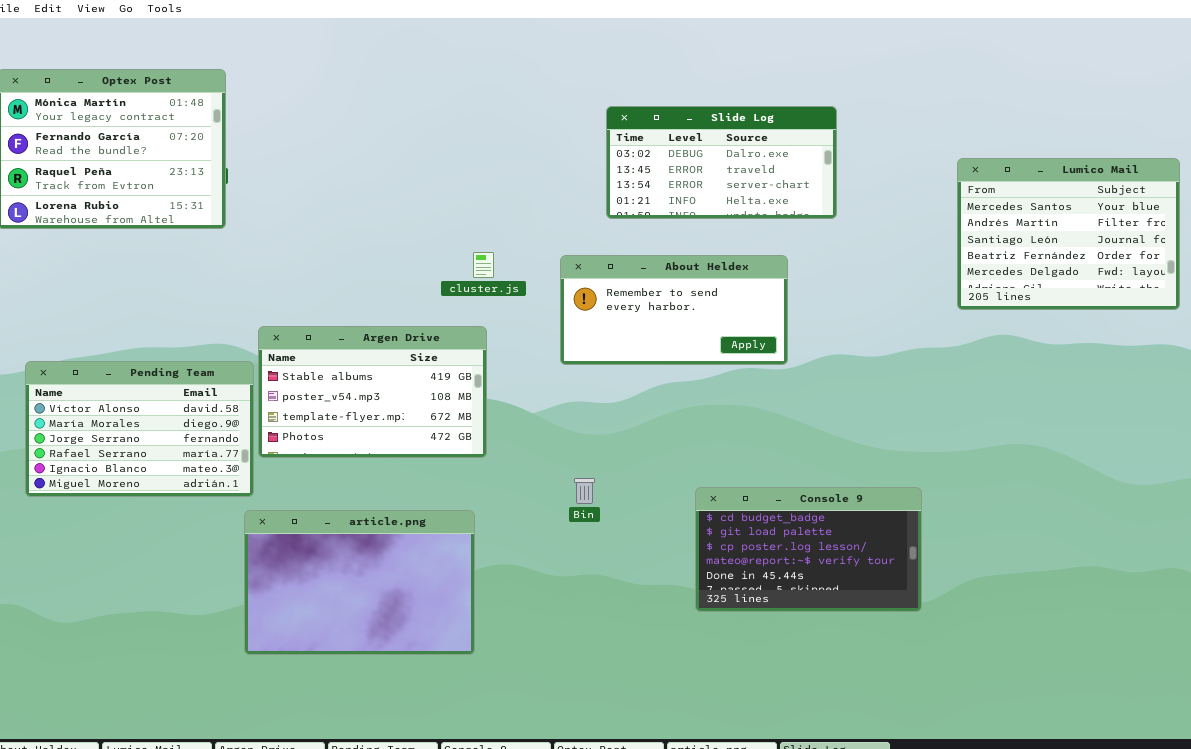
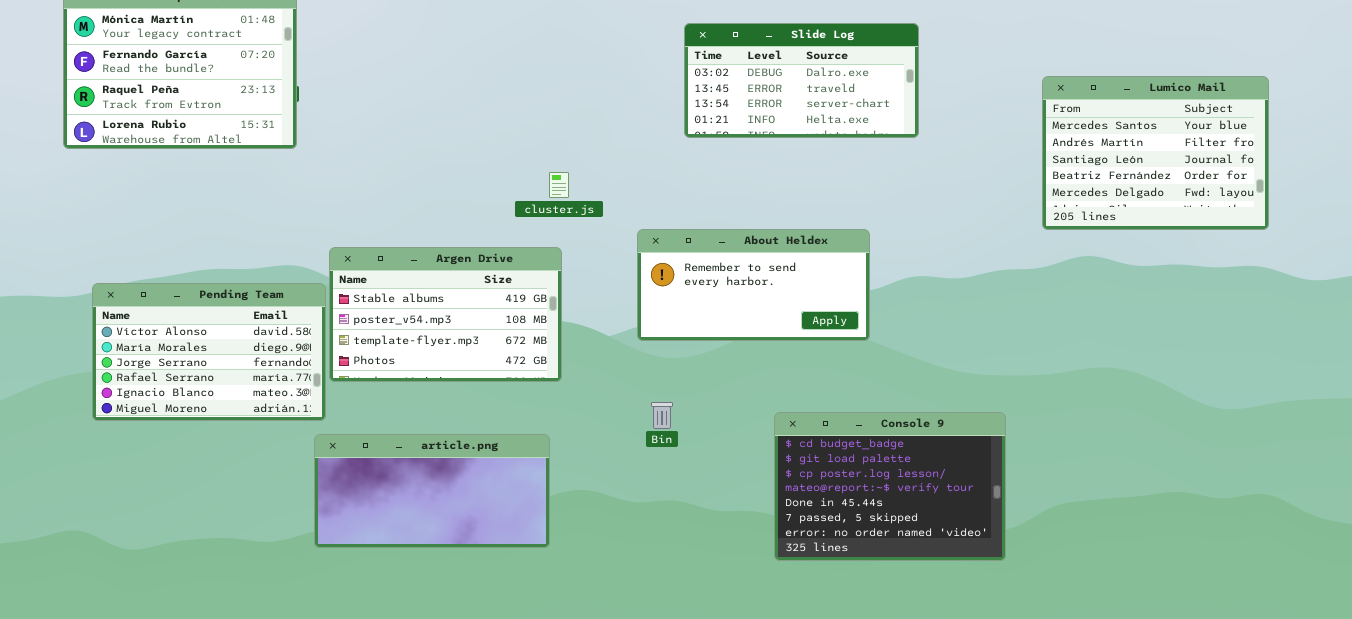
About Heldex: [560,255,788,365] -> [637,229,870,341], moved
Console 9: [695,487,922,612] -> [774,412,1006,561], resized
article.png: [244,510,475,655] -> [314,434,550,548], resized

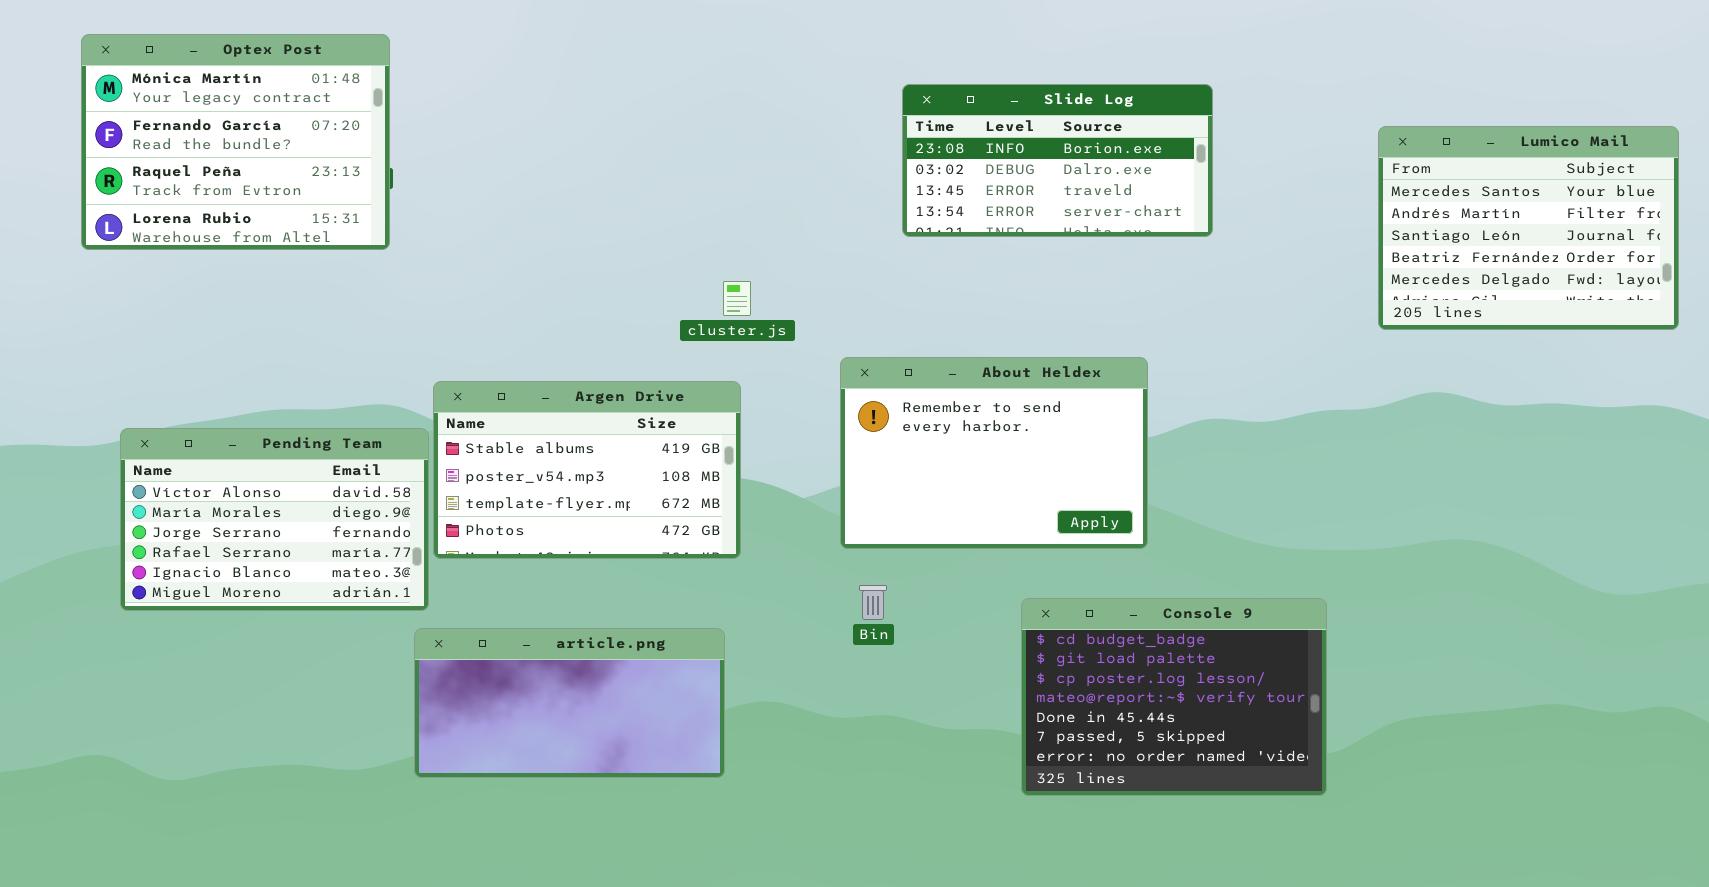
Slide Log: [684,23,919,138] -> [902,84,1213,237], scrolled up 1 row
Lumico Mail: [1042,76,1269,230] -> [1378,126,1679,330], moved
About Heldex: [637,229,870,341] -> [840,357,1148,549], resized

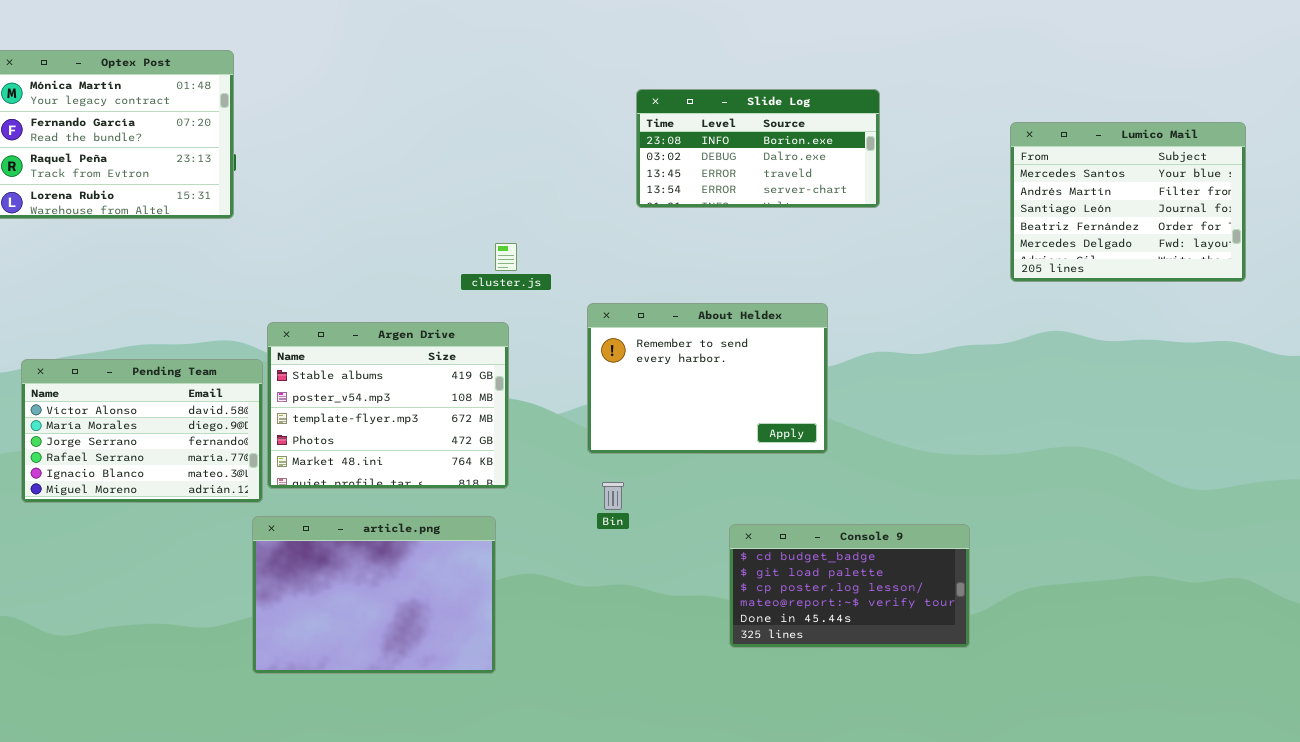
Argen Drive: [433,381,741,559] -> [267,322,509,489], resized
Console 9: [1021,598,1327,796] -> [729,524,970,648], resized
article.png: [414,628,725,778] -> [252,516,496,674], resized

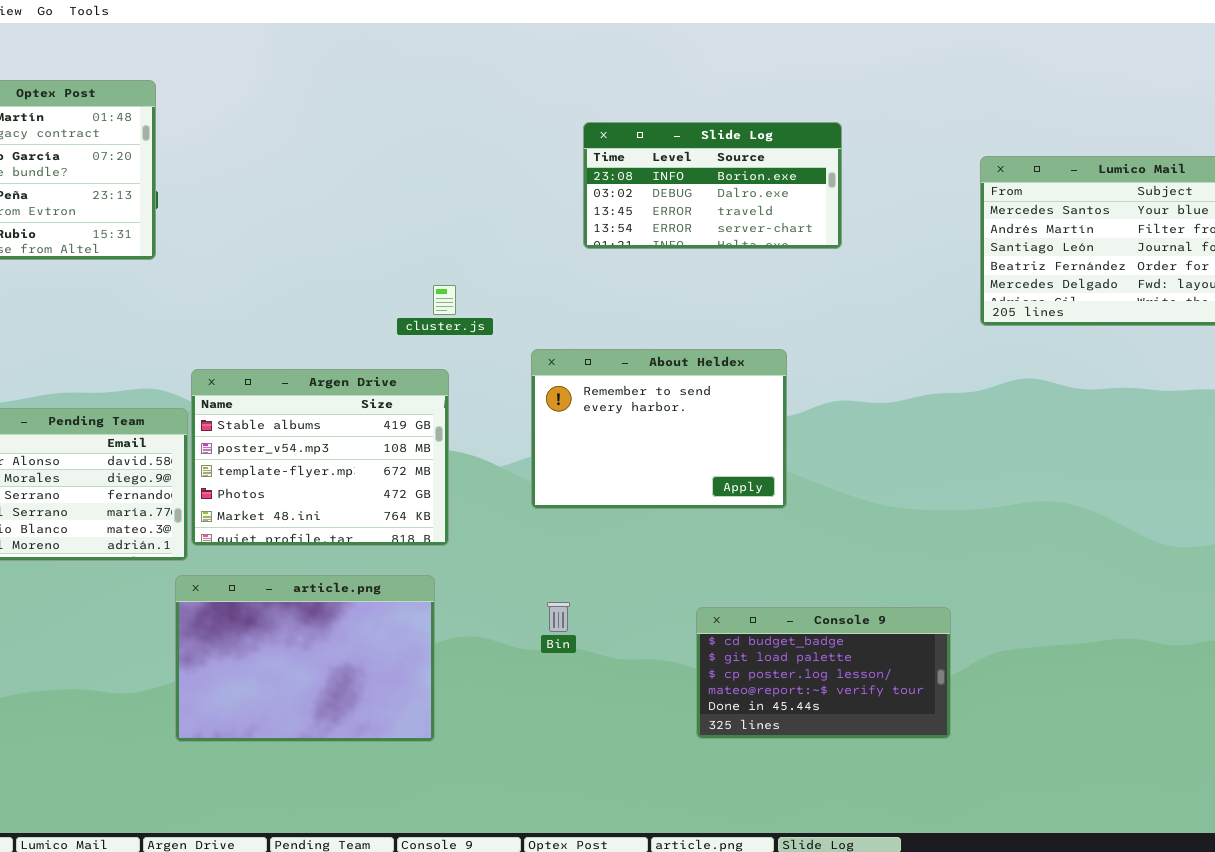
Bin: [602,482,624,510] -> [547,602,570,632], moved
Console 9: [729,524,970,648] -> [696,607,951,739], moved

